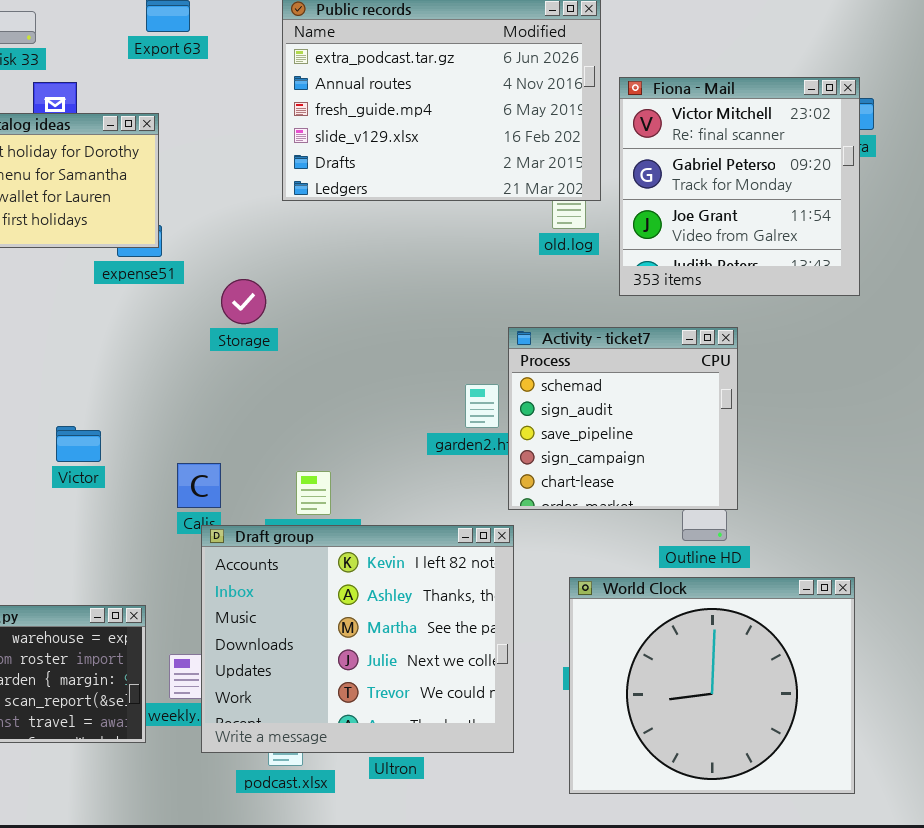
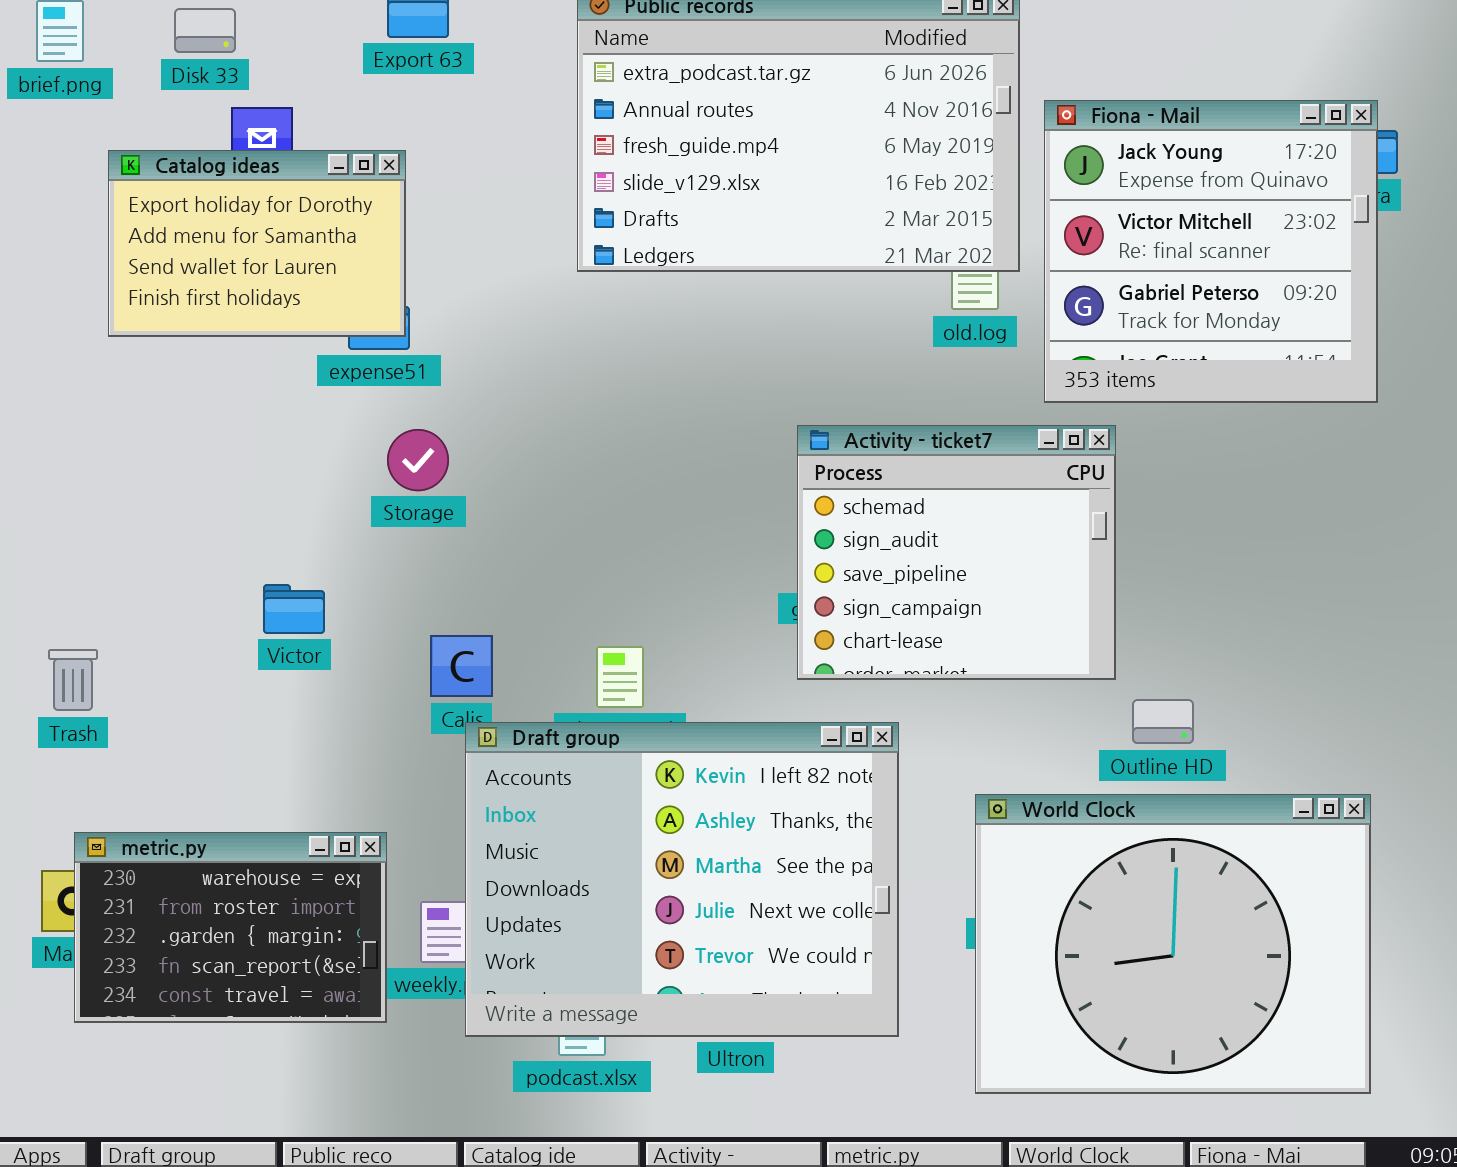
Fiona - Mail: [619,77,860,296] -> [1044,100,1378,403], scrolled up 1 row
Storage: [221,279,266,324] -> [387,429,449,491], moved
Activity - ticket7: [508,327,738,510] -> [797,425,1116,680], moved

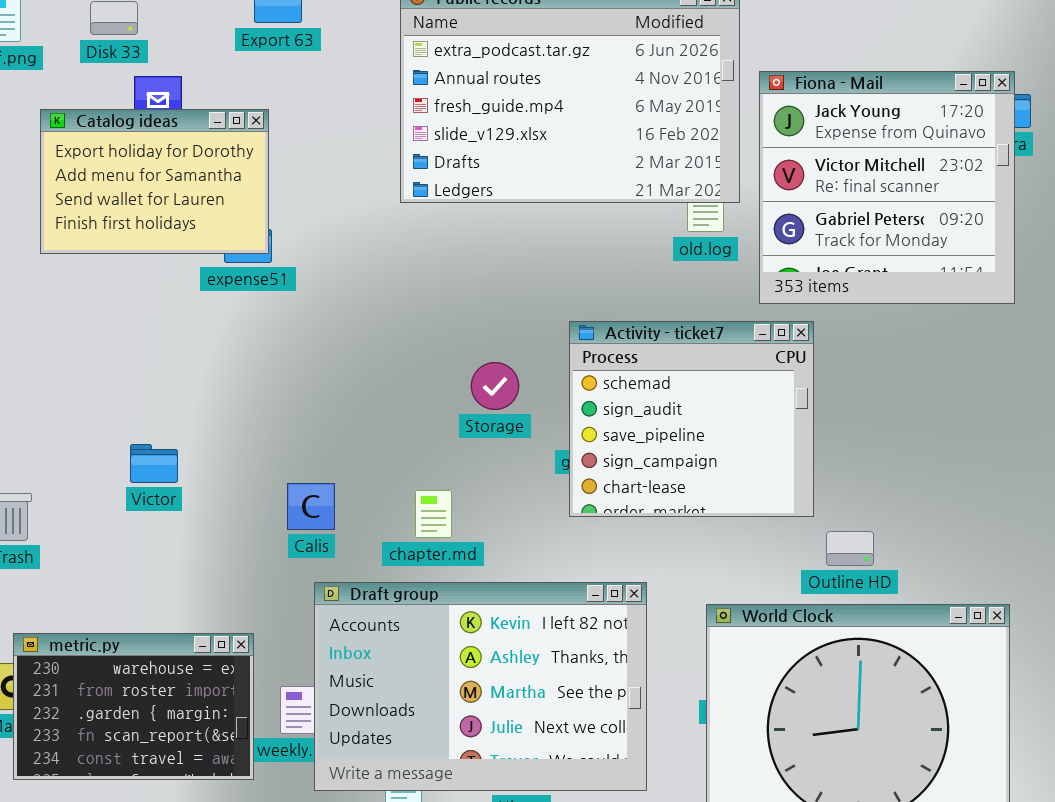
Storage: [387,429,449,491] -> [471,362,519,410], moved
Victor: [263,584,325,634] -> [130,444,178,483], moved
Draft group: [465,722,899,1037] -> [314,582,647,791], resized

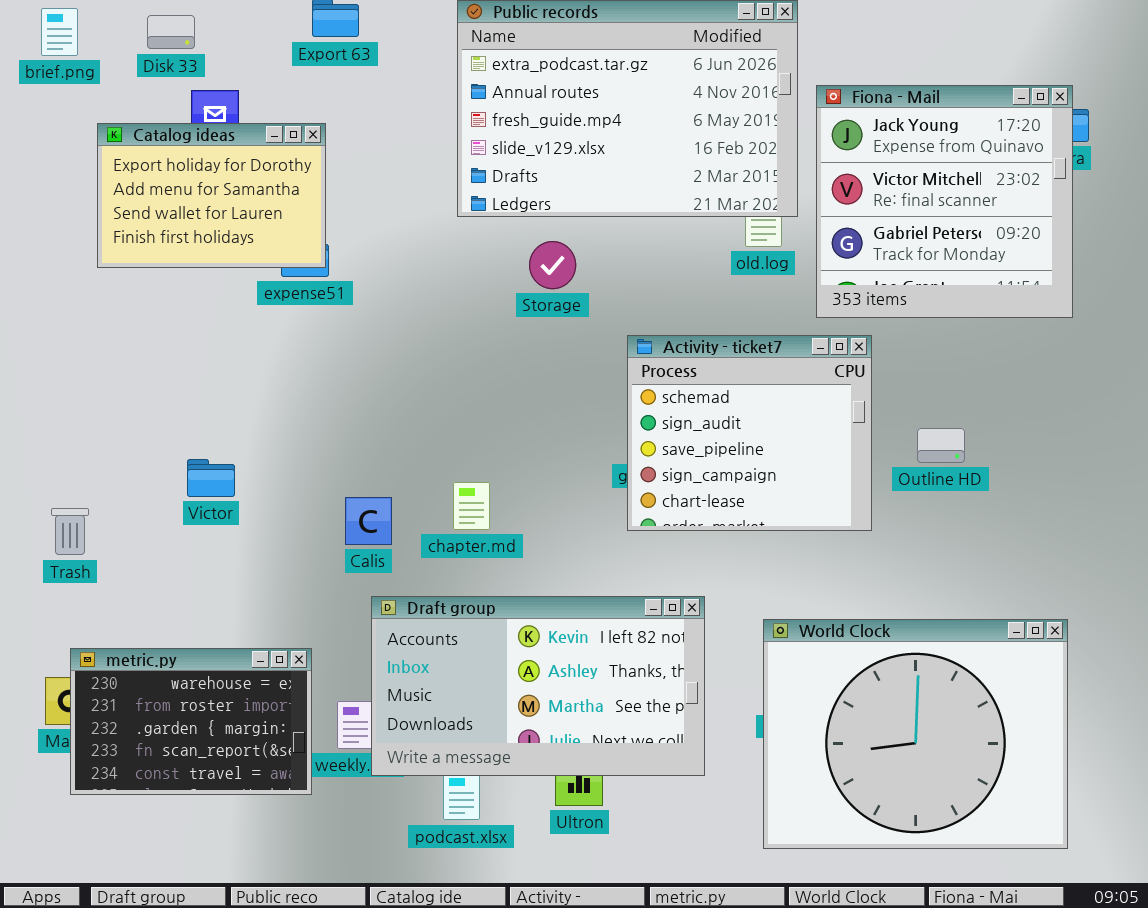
Storage: [471,362,519,410] -> [529,241,576,289], moved
chapter.md: [415,490,452,538] -> [453,482,490,530], moved
Outline HD: [826,531,874,566] -> [917,428,965,463], moved
Draft group: [314,582,647,791] -> [371,596,705,776], resized

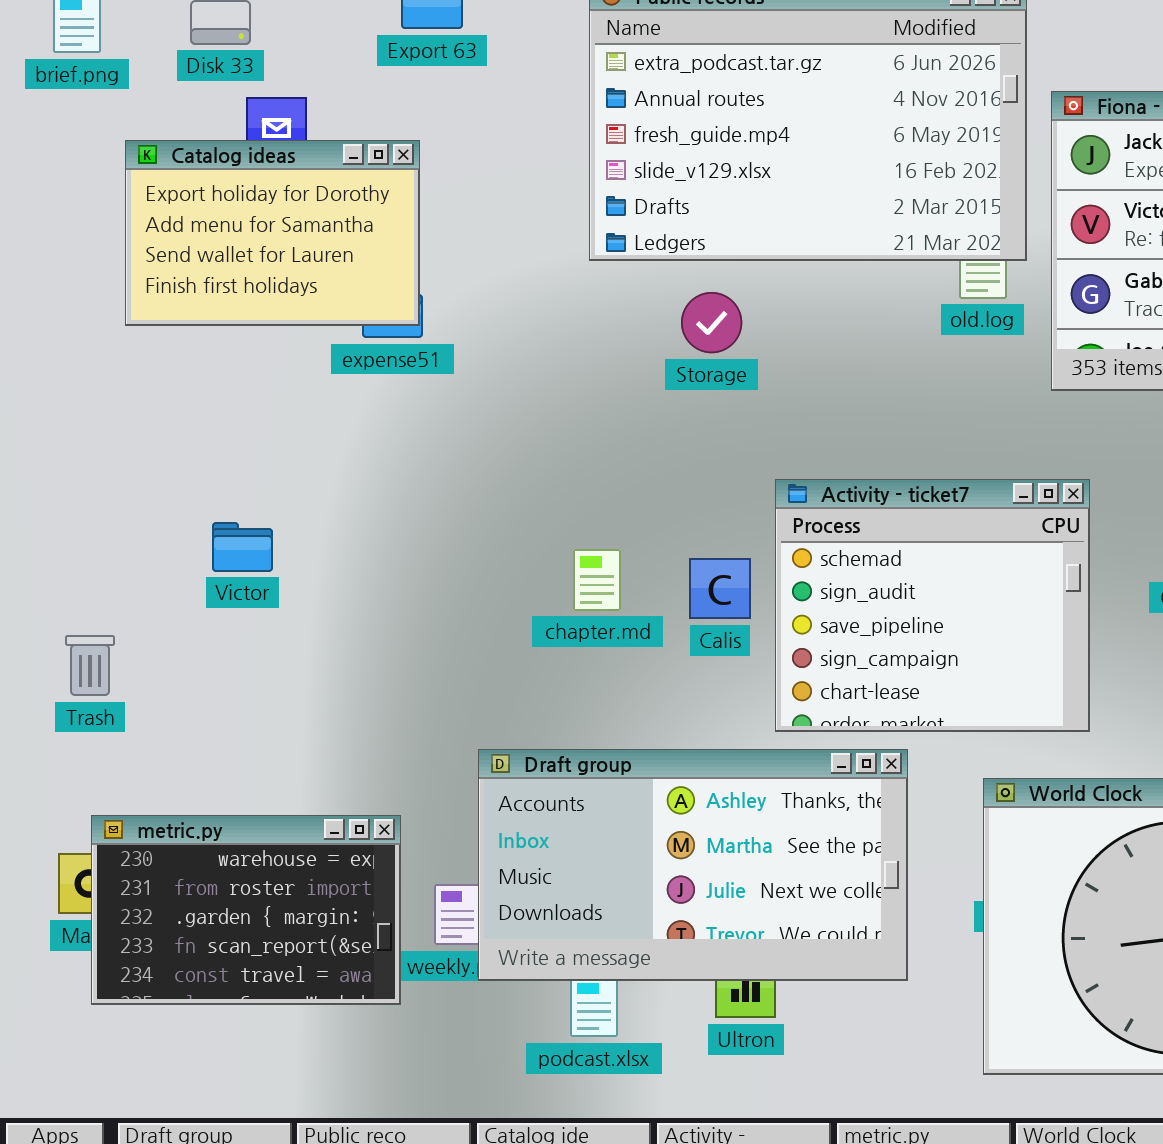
Activity - ticket7: [627,335,872,531] -> [775,479,1090,732], moved
Victor: [187,459,235,497] -> [212,522,273,572], moved
chapter.md: [453,482,490,530] -> [573,549,621,611], moved
Calis: [345,497,392,545] -> [689,558,751,619], moved
Draft group: [371,596,705,776] -> [478,749,908,981], scrolled down 1 row

